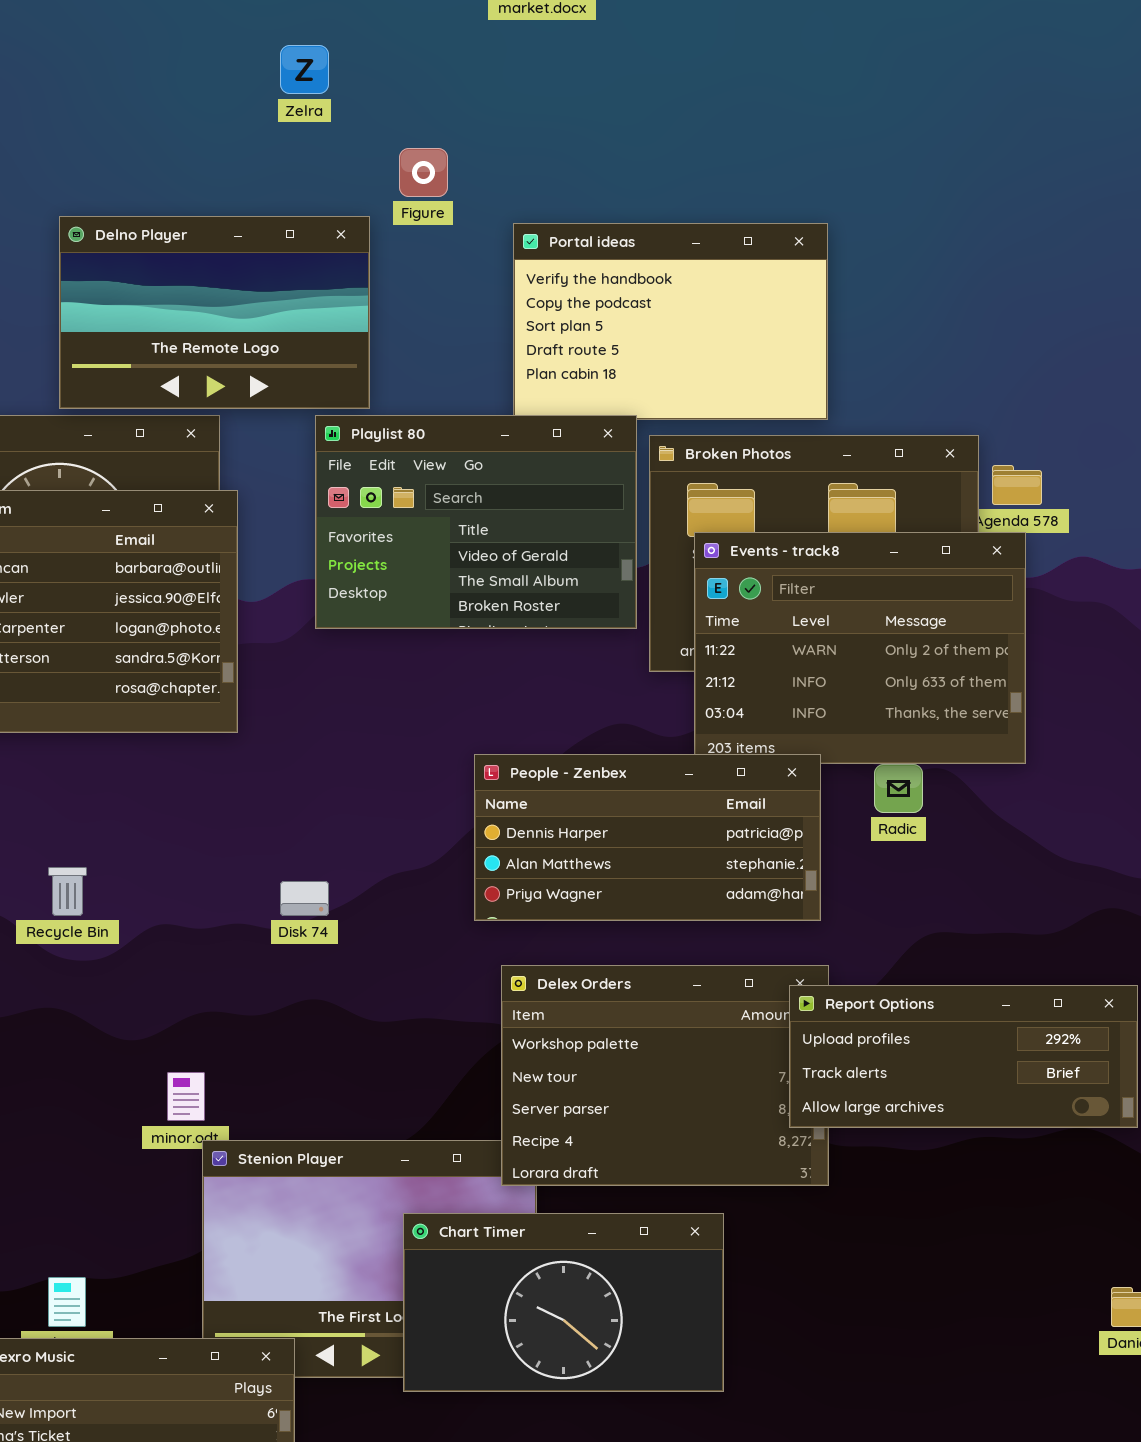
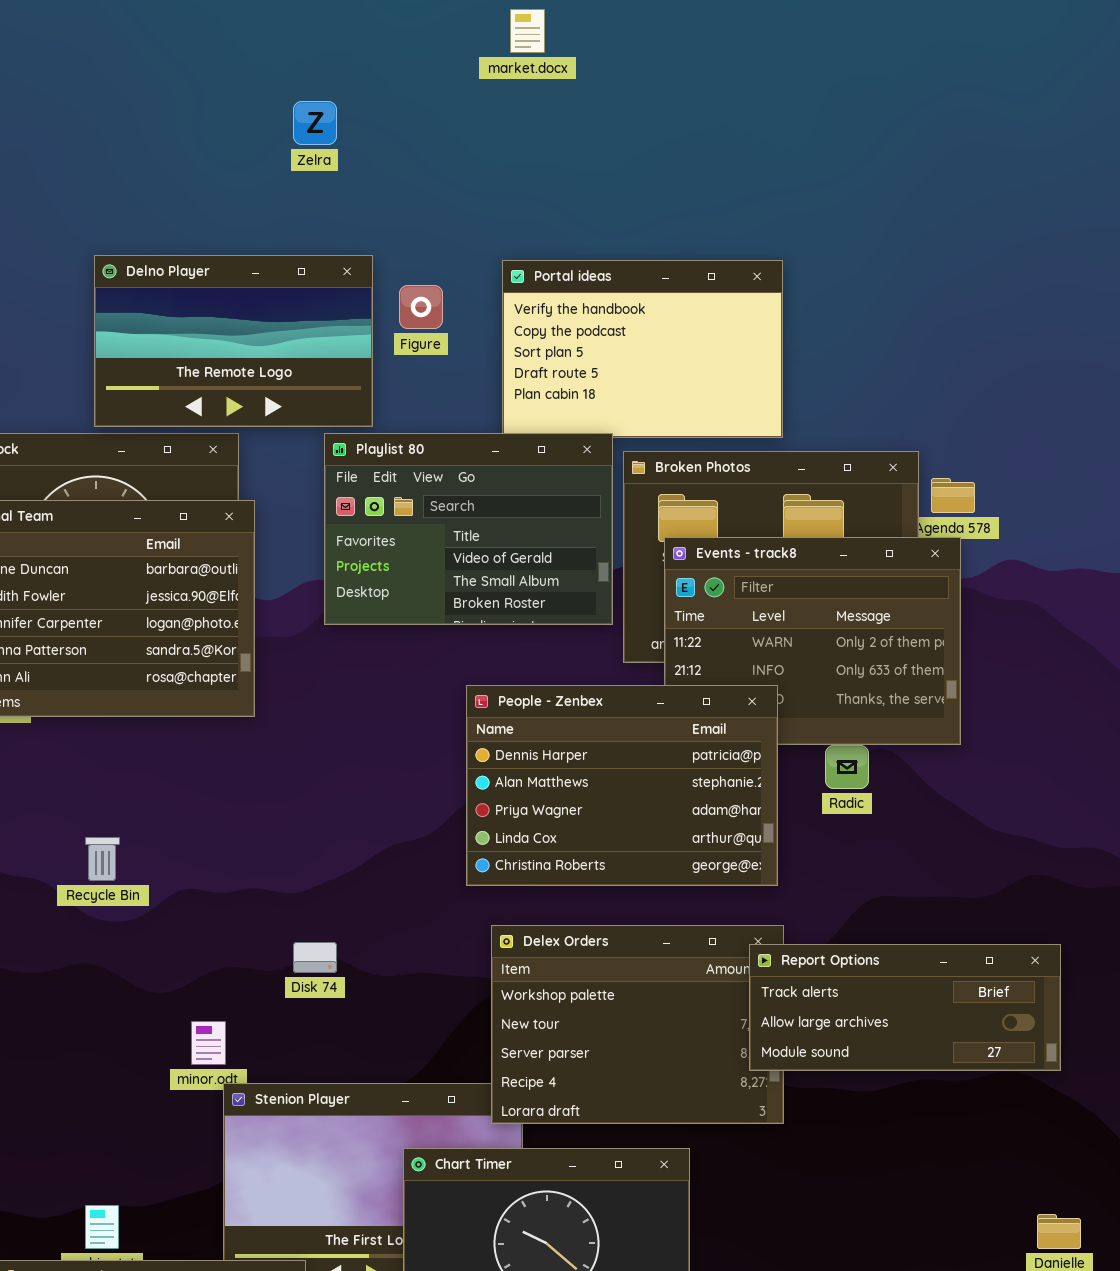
Figure: [399,148,448,197] -> [399,285,443,329], moved
People - Zenbex: [474,754,821,921] -> [466,685,778,886], resized
Disk 74: [280,881,329,916] -> [293,942,337,973], moved
Report Options: [789,985,1138,1128] -> [749,944,1061,1071], scrolled down 1 row

